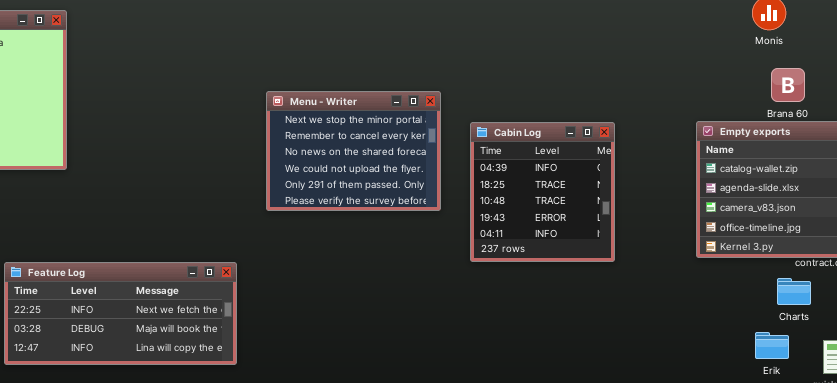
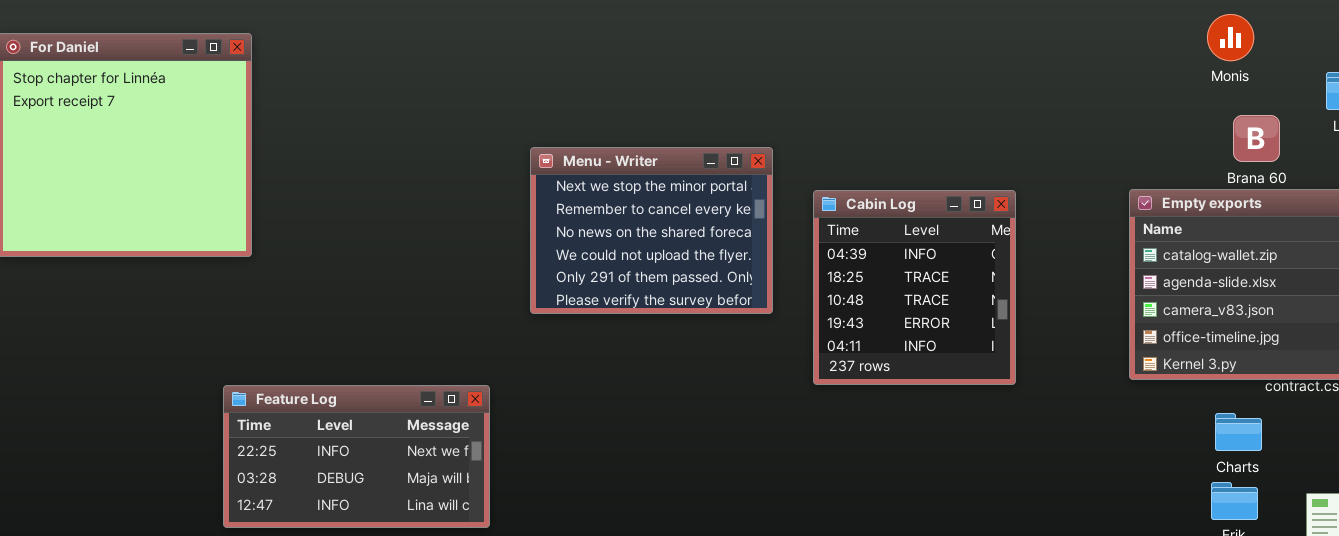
Feature Log: [4,262,237,365] -> [223,385,490,528], resized
Charts: [777,278,811,305] -> [1215,413,1262,451], moved

